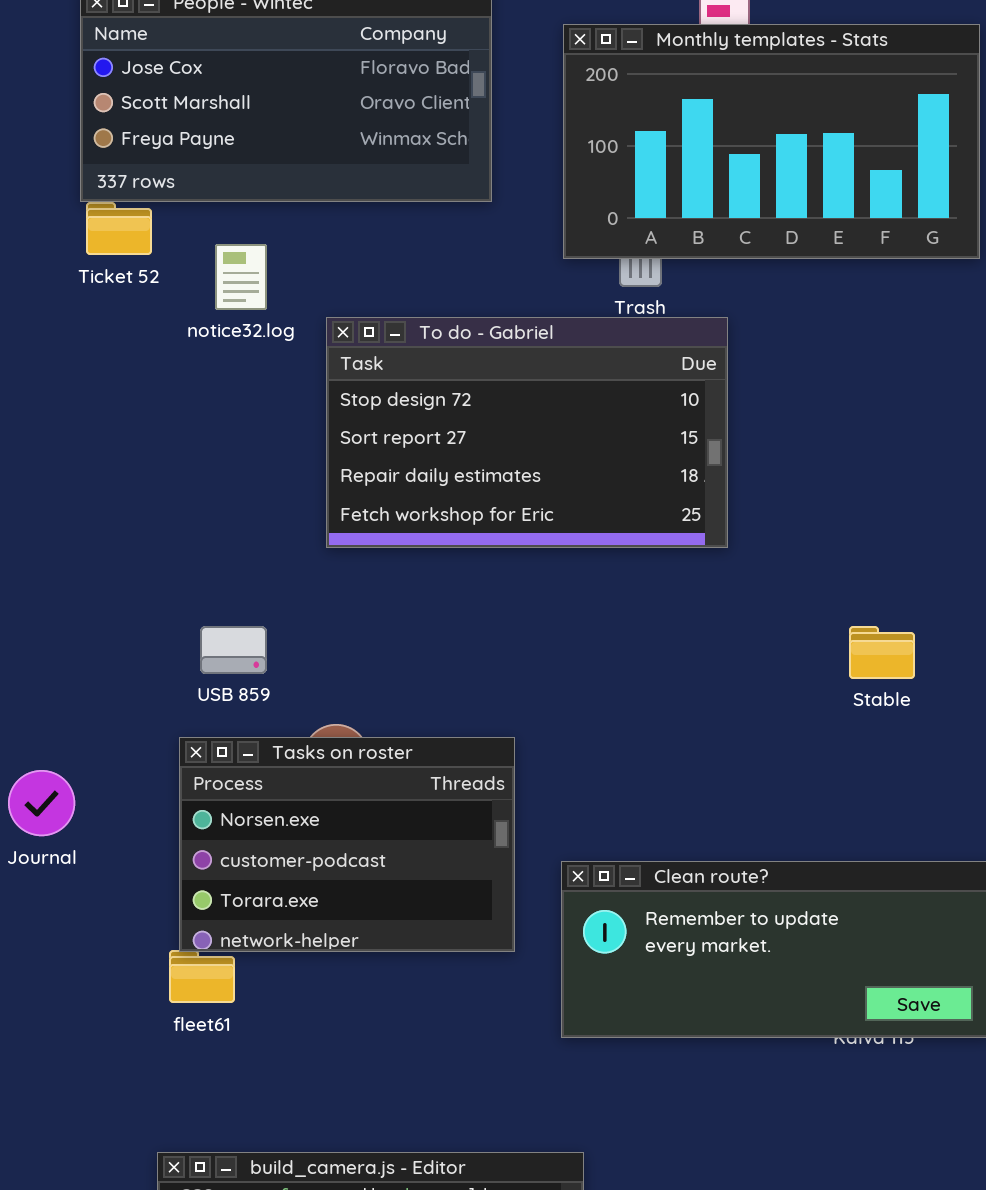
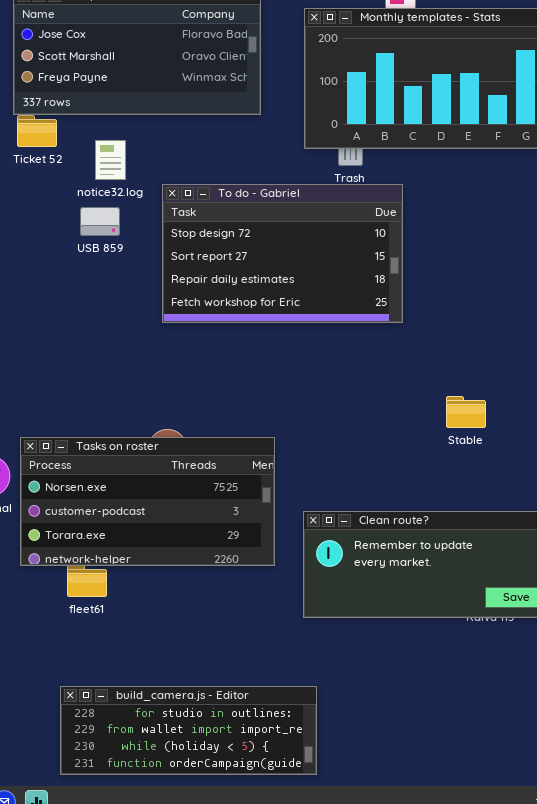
USB 859: [200,626,267,674] -> [80,207,120,236], moved
Stable: [849,626,915,679] -> [446,396,486,428], moved
Tasks on roster: [179,737,515,952] -> [20,437,275,566], resized

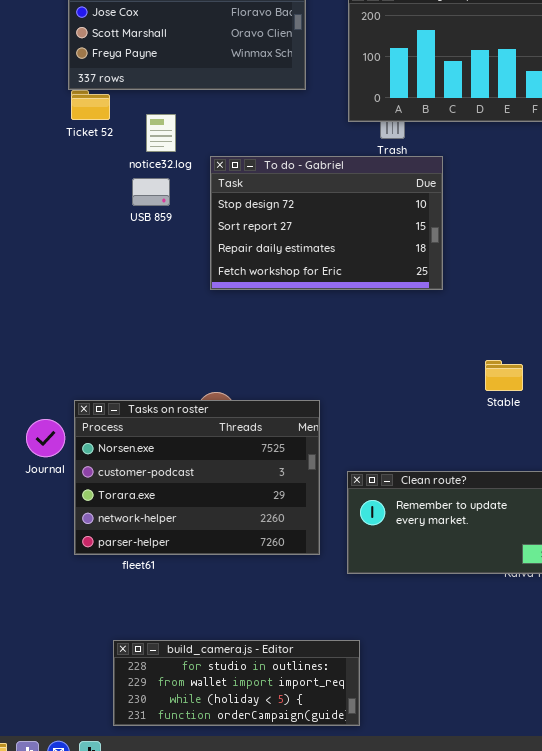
Tasks on roster: [20,437,275,566] -> [74,400,320,555], resized

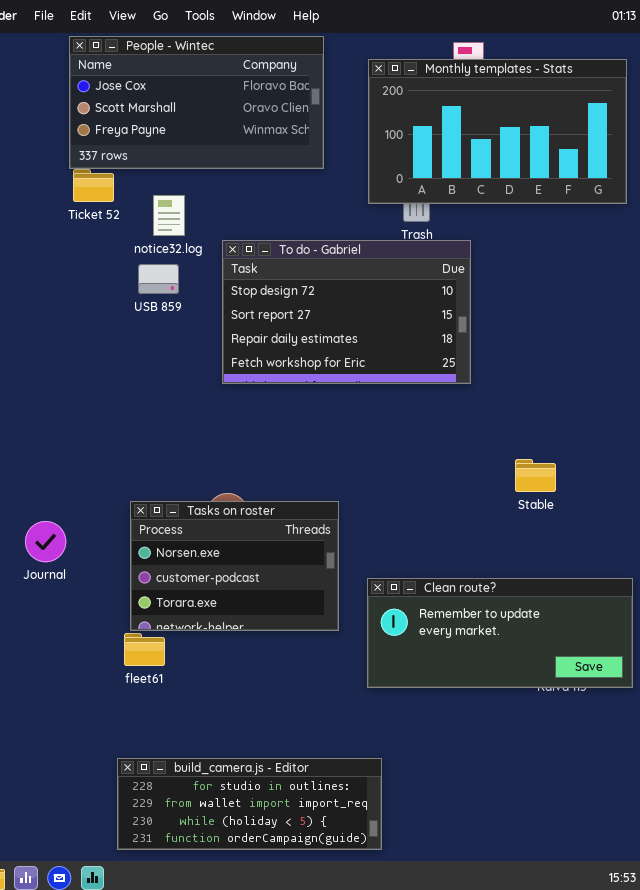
Tasks on roster: [74,400,320,555] -> [130,501,339,631], resized

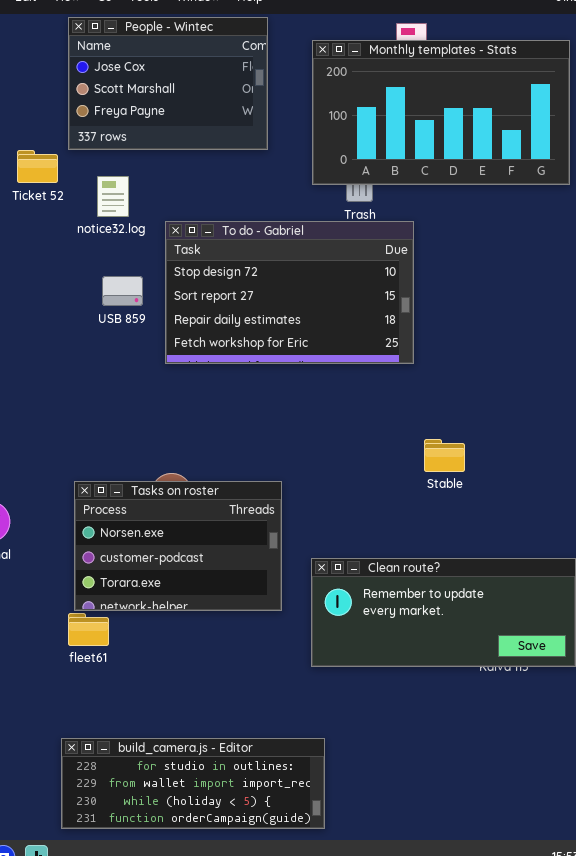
People - Wintec: [69,36,324,169] -> [68,17,268,150], resized
USB 859: [138,264,179,294] -> [102,276,143,306], moved
Stable: [515,459,556,492] -> [424,439,465,472], moved

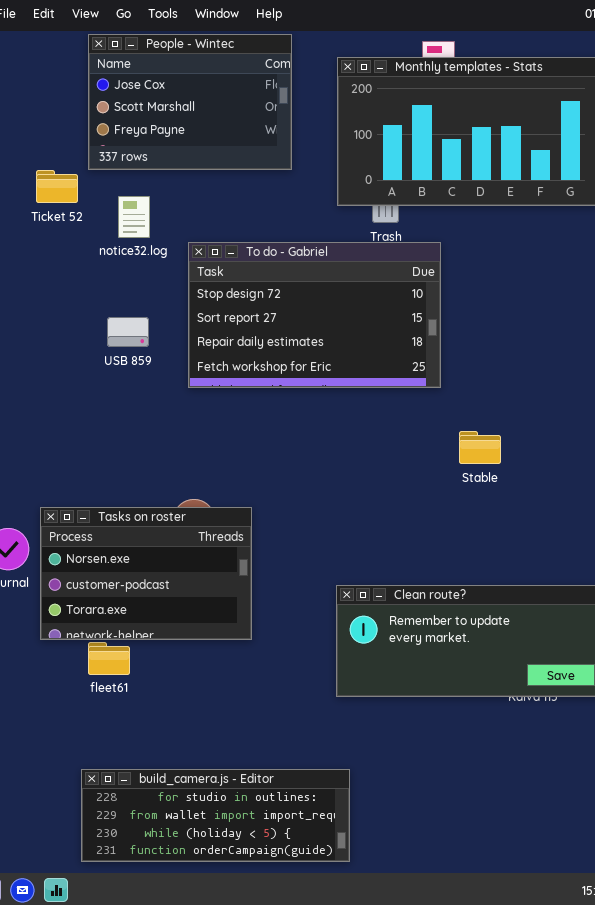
USB 859: [102,276,143,306] -> [107,317,149,347], moved
Stable: [424,439,465,472] -> [459,431,501,464], moved
Tasks on roster: [74,481,282,611] -> [40,507,252,640], moved

